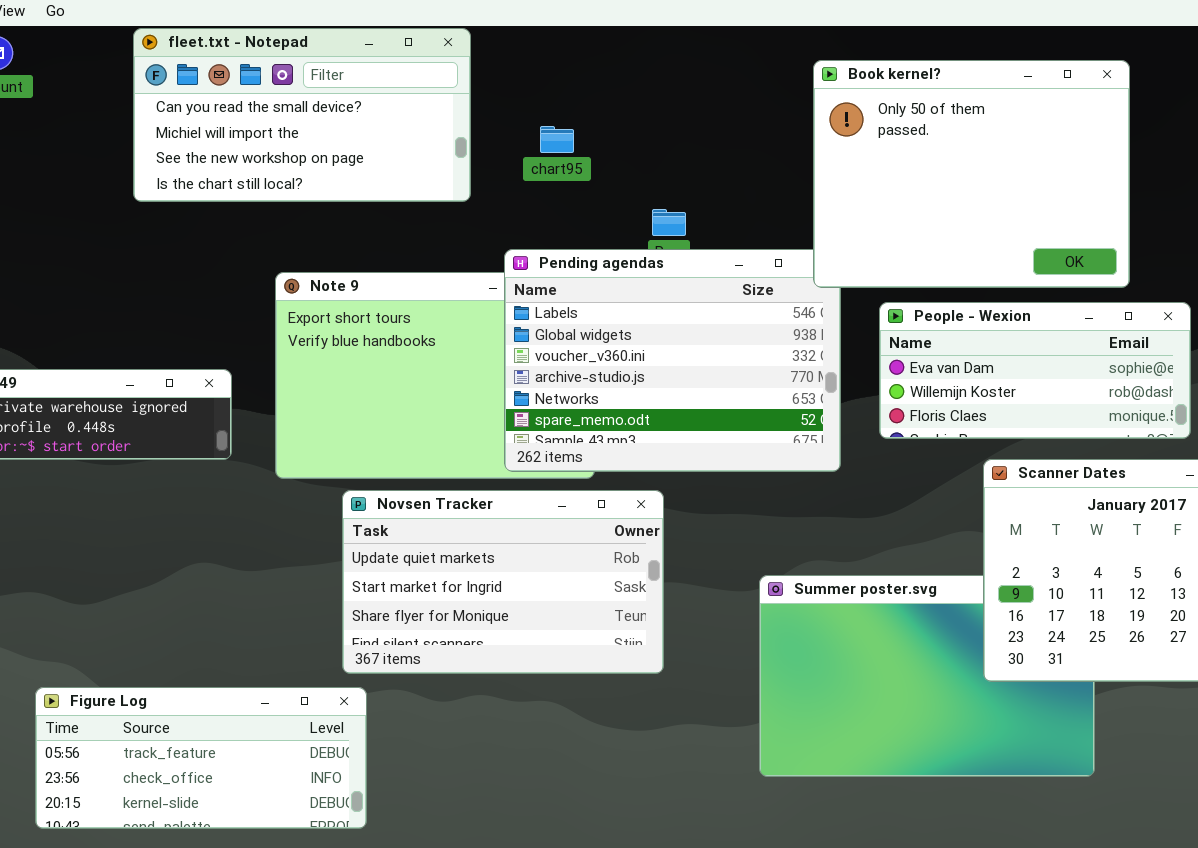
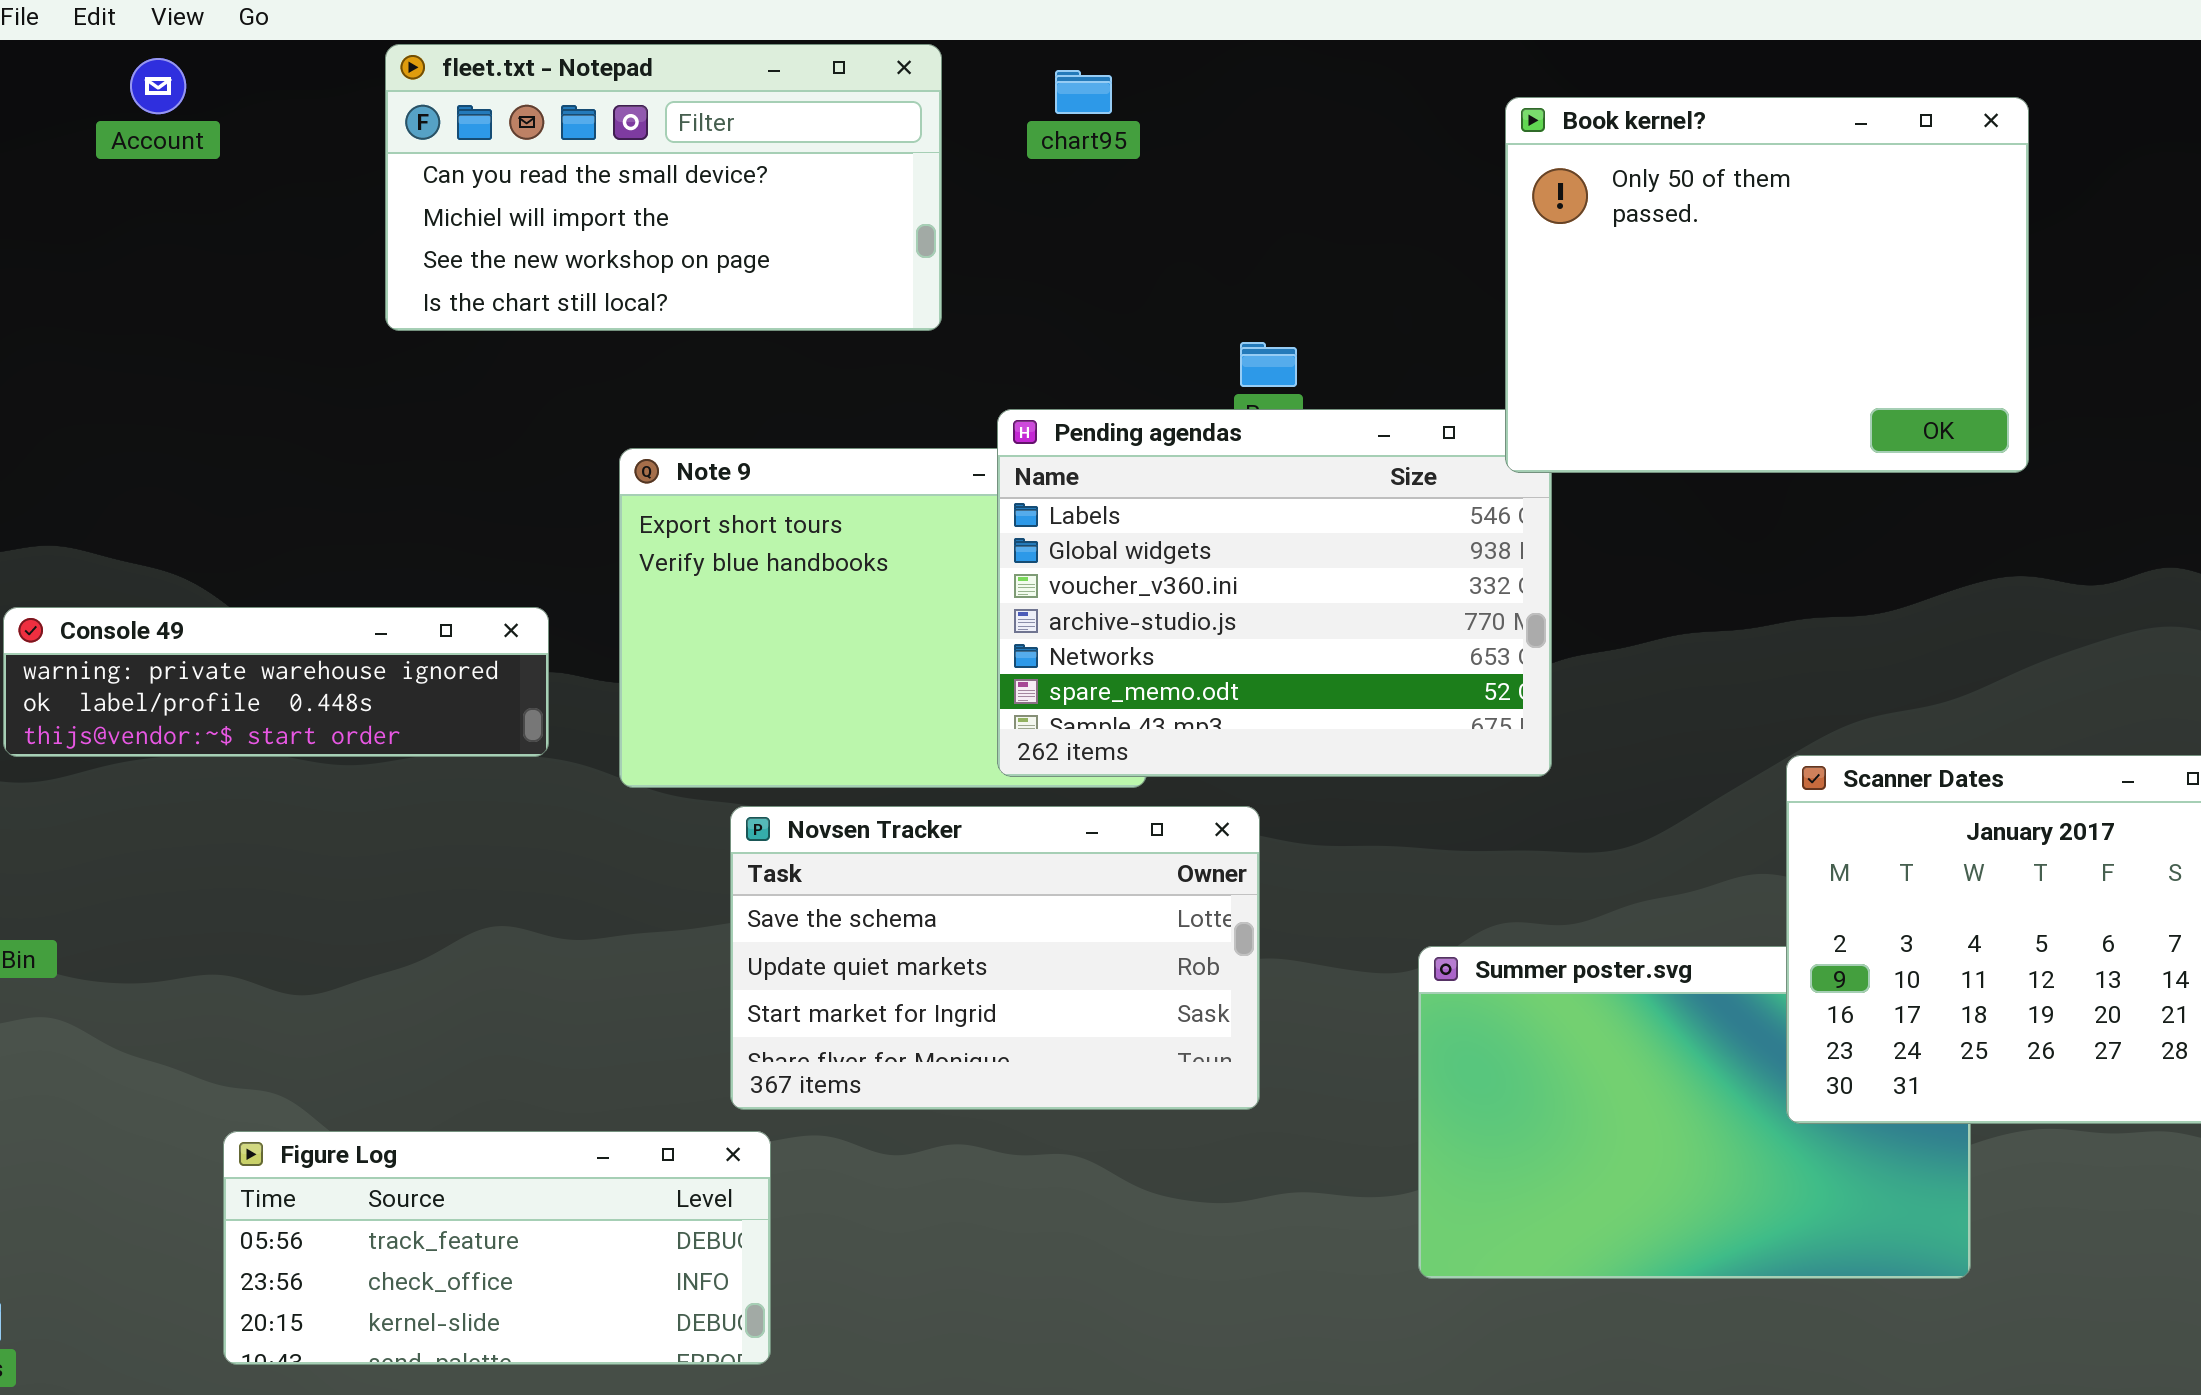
chart95: [540,126,574,153] -> [1055,70,1112,114], moved
People - Wexion: [879,302,1191,439] -> none, closed
Novsen Tracker: [342,490,664,674] -> [730,806,1260,1110], scrolled up 1 row

